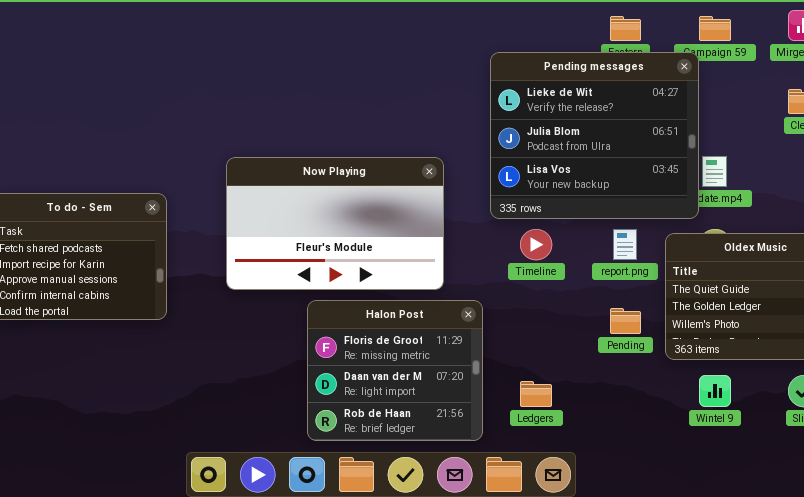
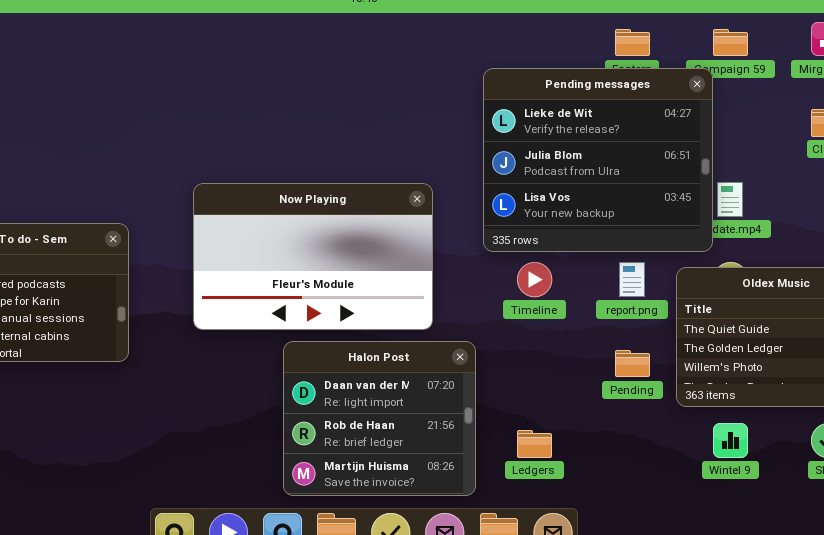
Halon Post: [307,300,483,441] -> [283,341,476,496], scrolled down 1 row

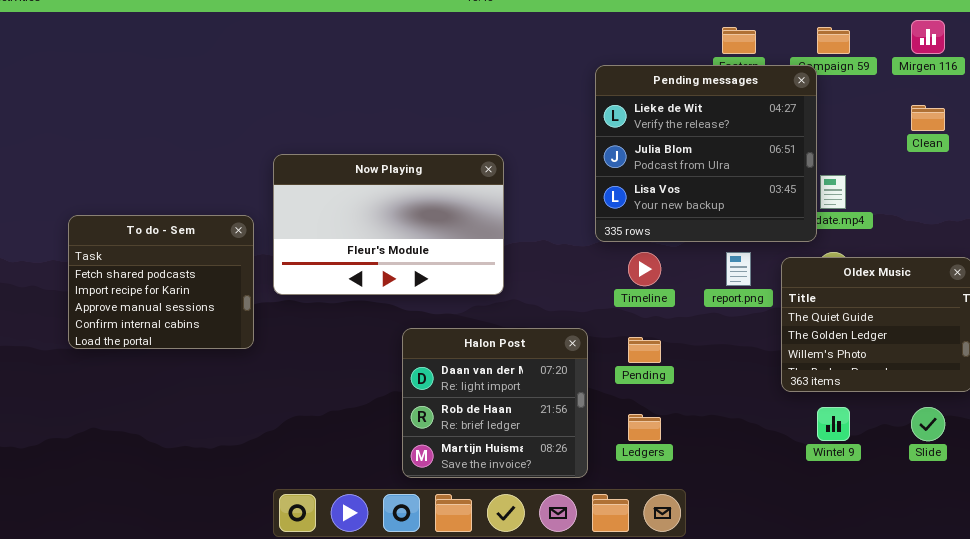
Now Playing: [193,183,433,330] -> [273,154,504,295], moved
Pending: [615,350,650,377] -> [628,337,661,363], moved

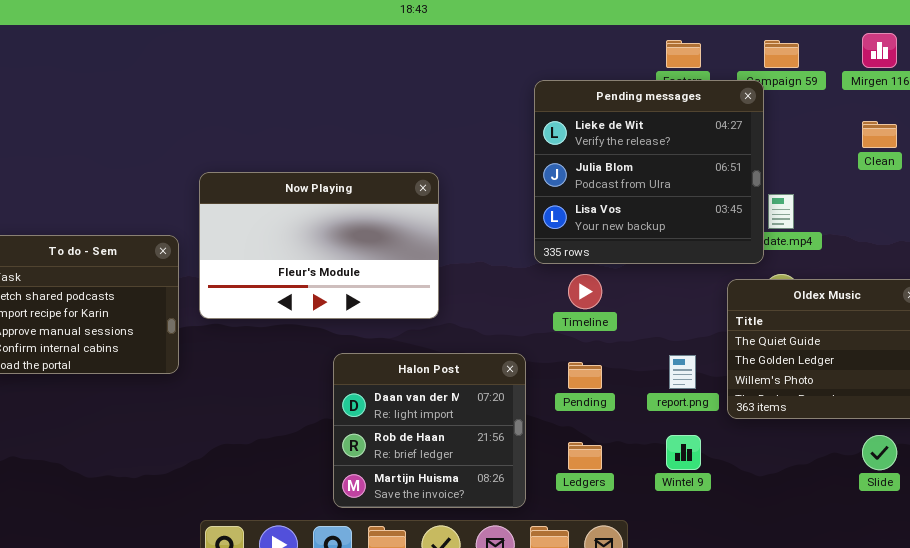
report.png: [726,252,751,286] -> [669,355,696,389], moved
Wintel 9: [817,407,850,441] -> [666,435,701,470], moved

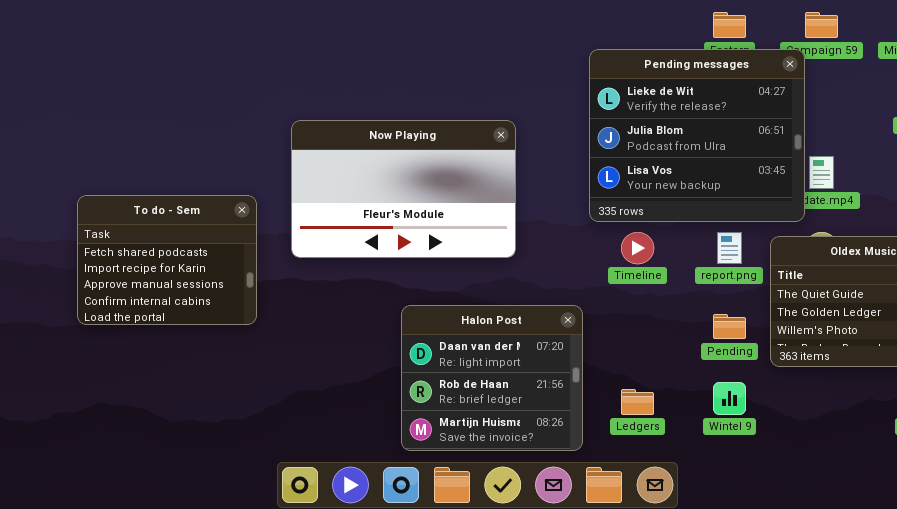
Now Playing: [199,172,439,319] -> [291,120,516,258], moved
report.png: [669,355,696,389] -> [717,232,742,264], moved
Pending: [568,362,602,389] -> [713,314,746,339], moved

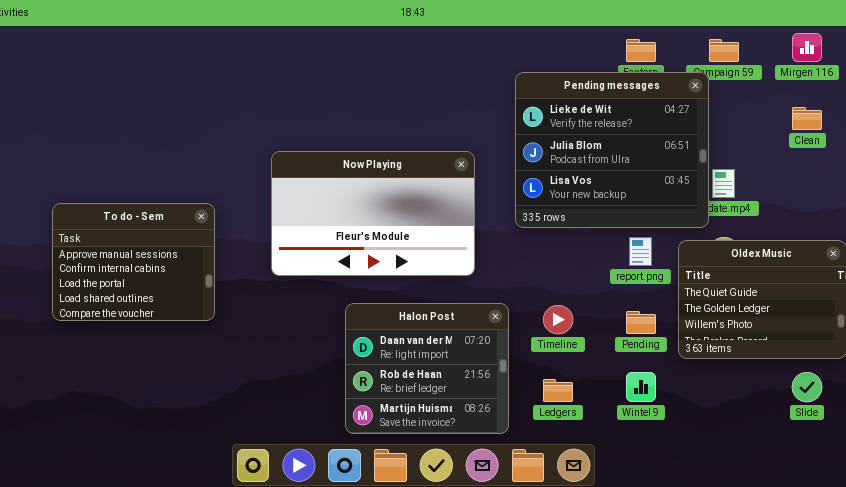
Now Playing: [291,120,516,258] -> [271,151,475,276], moved
To do - Sem: [77,195,257,325] -> [52,203,215,321], scrolled down 2 rows
Timeline: [621,232,654,264] -> [543,305,573,334], moved

